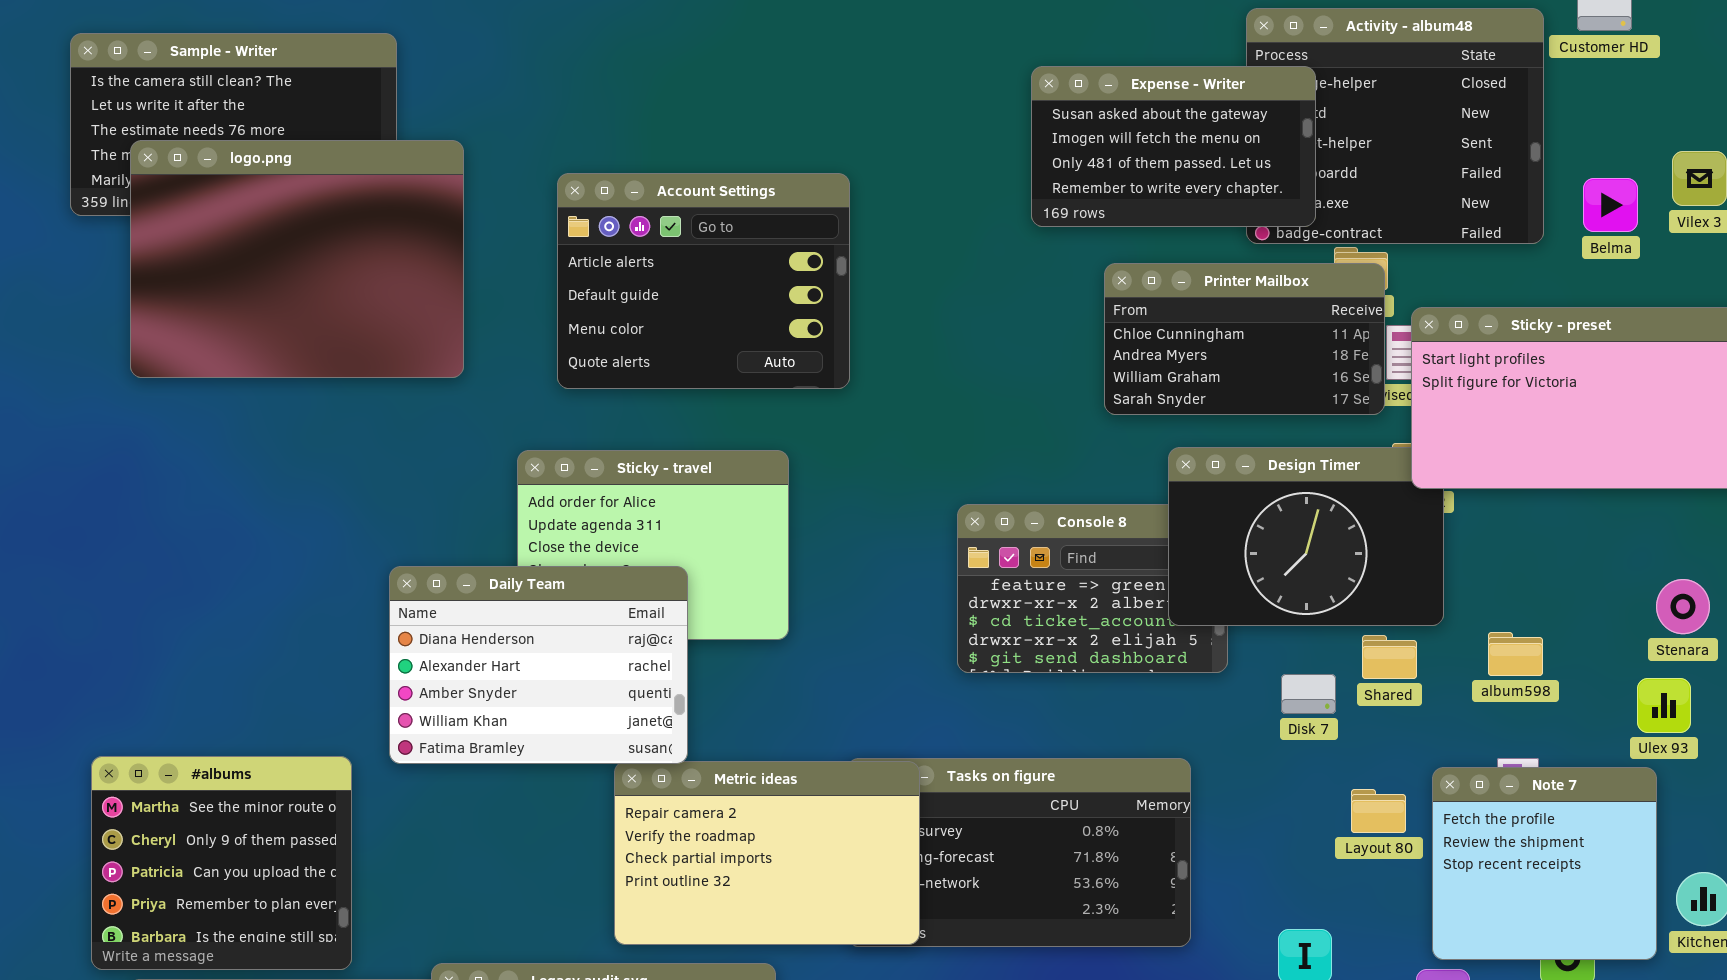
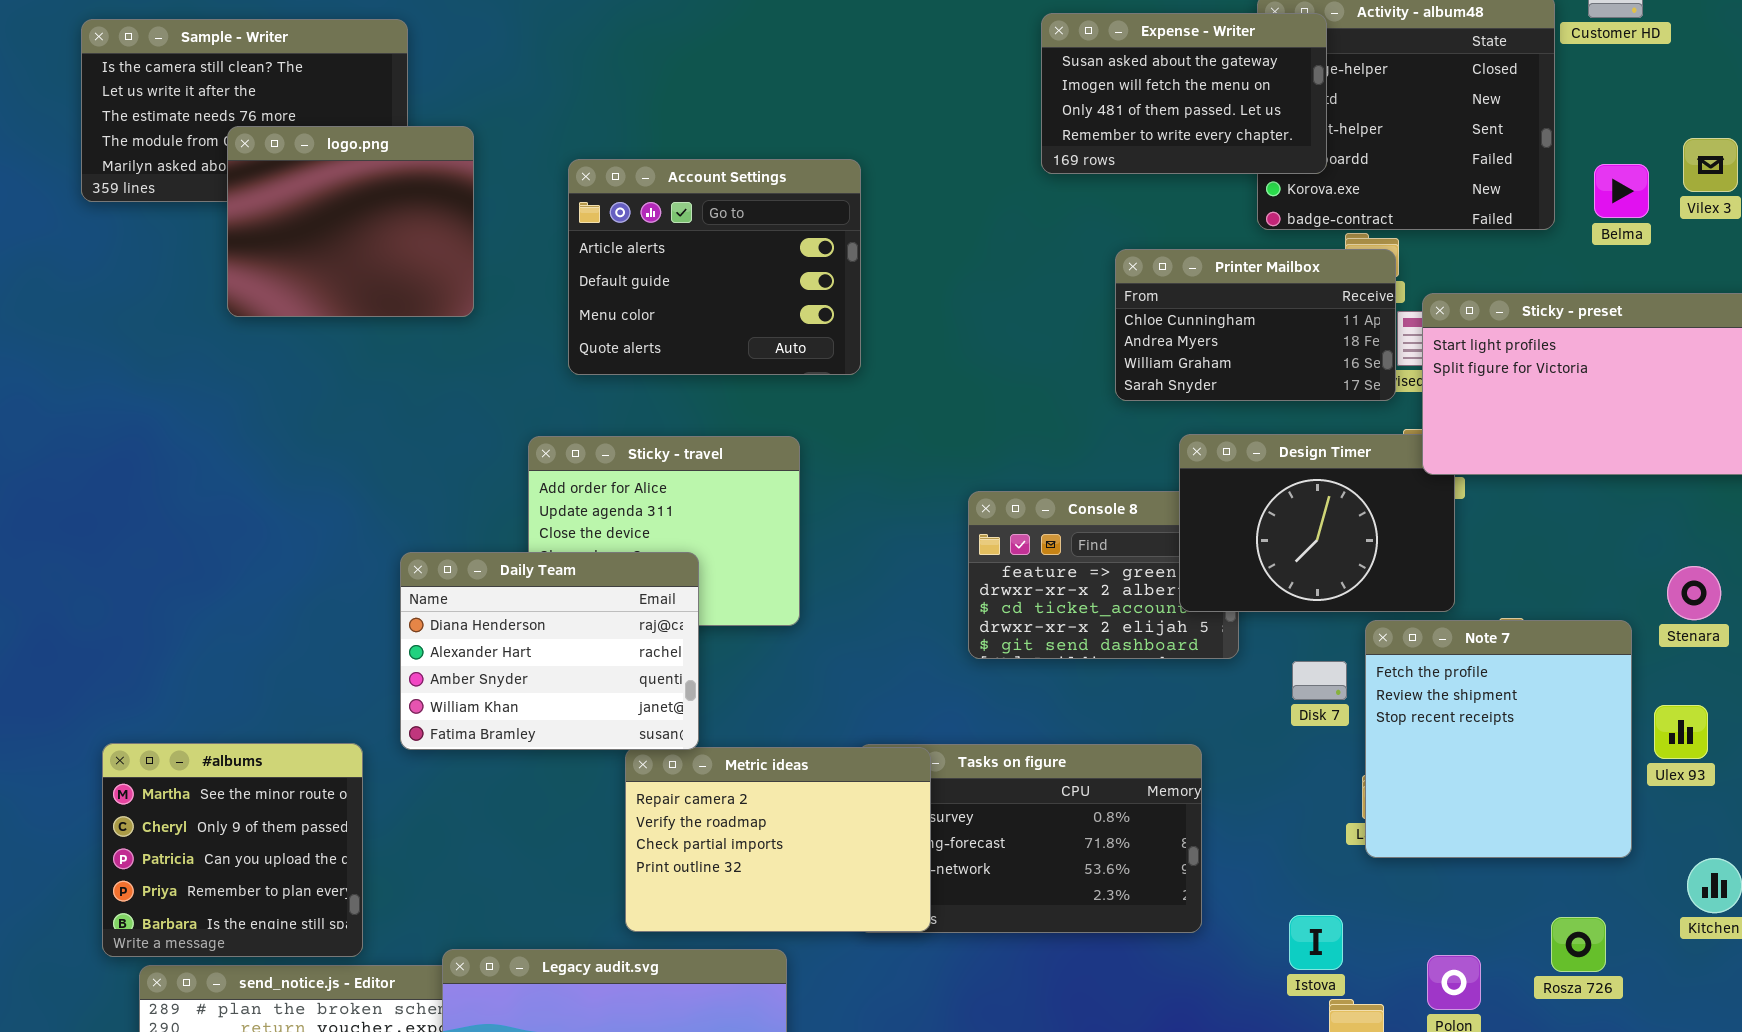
Expense - Writer: [1031,66,1316,227] -> [1041,13,1327,174], moved
logo.png: [130,140,464,378] -> [227,126,474,317], resized
Ulex 93: [1637,678,1691,733] -> [1654,705,1708,759], moved
Note 7: [1432,767,1657,960] -> [1365,620,1632,858], moved, resized

